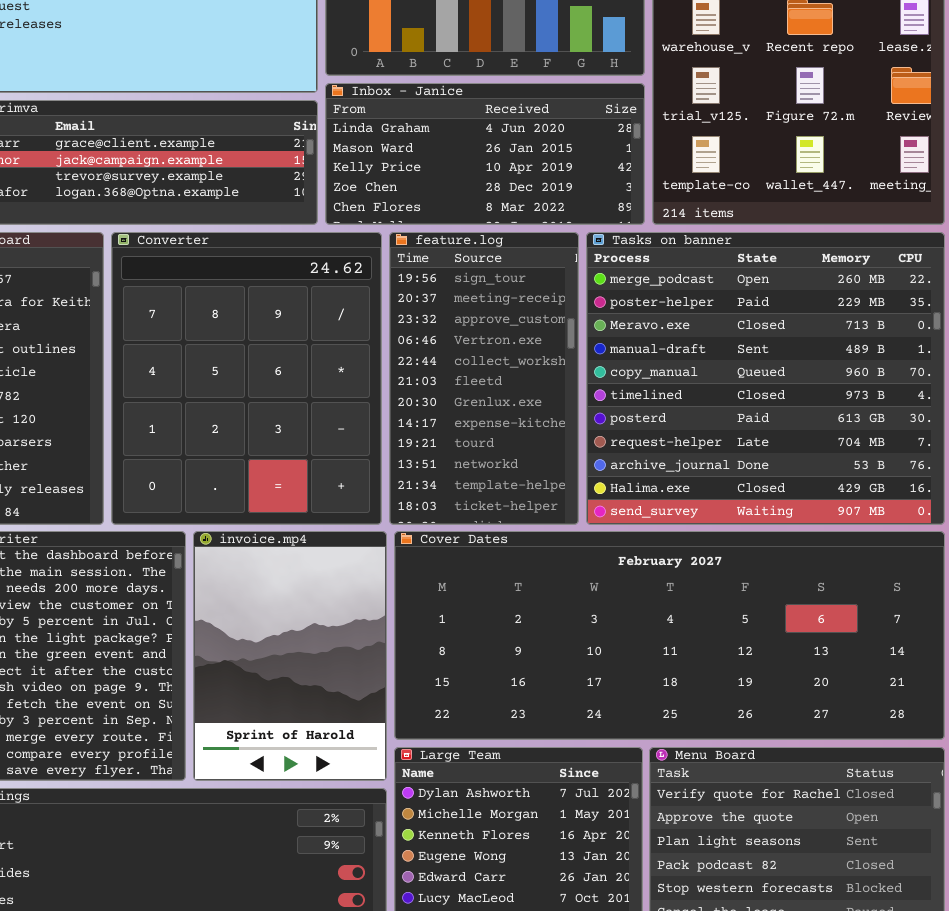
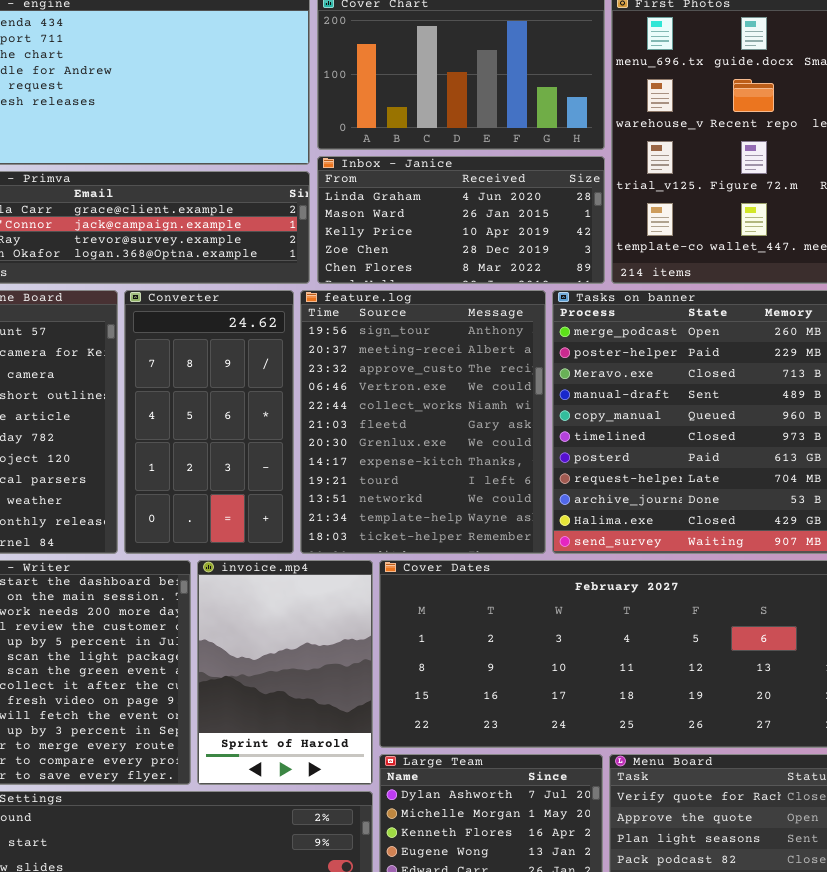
Converter: [111,232,382,525] -> [124,290,294,554], resized
feature.log: [389,232,579,525] -> [300,290,546,554], resized

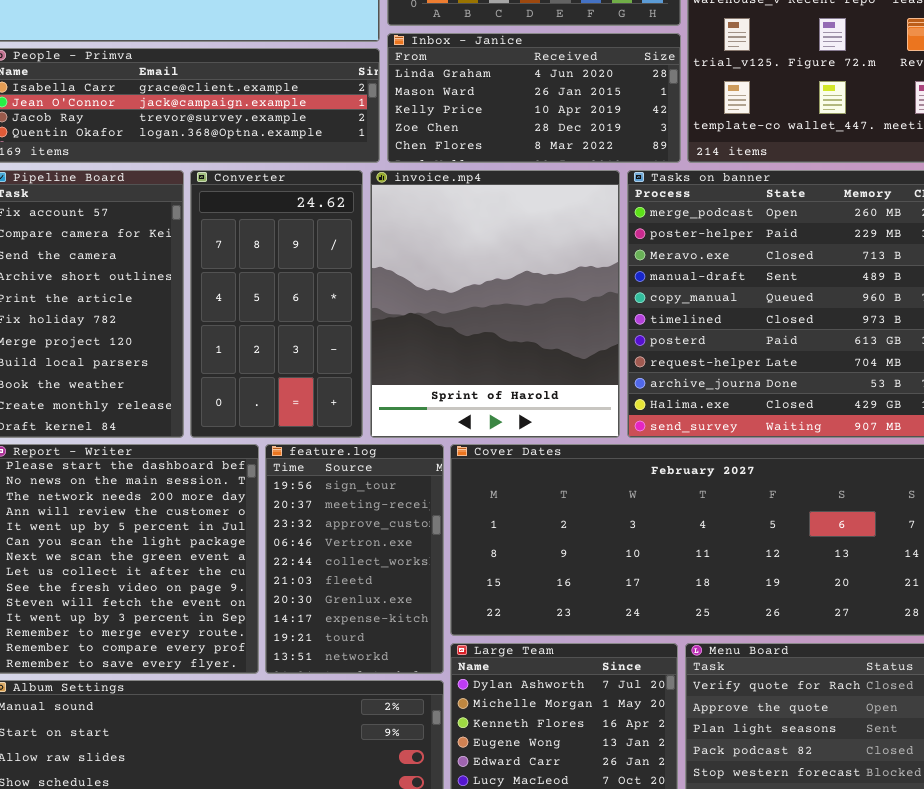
feature.log: [300,290,546,554] -> [265,444,444,674], moved, resized
invoice.mp4: [197,560,373,785] -> [370,170,620,438], moved, resized

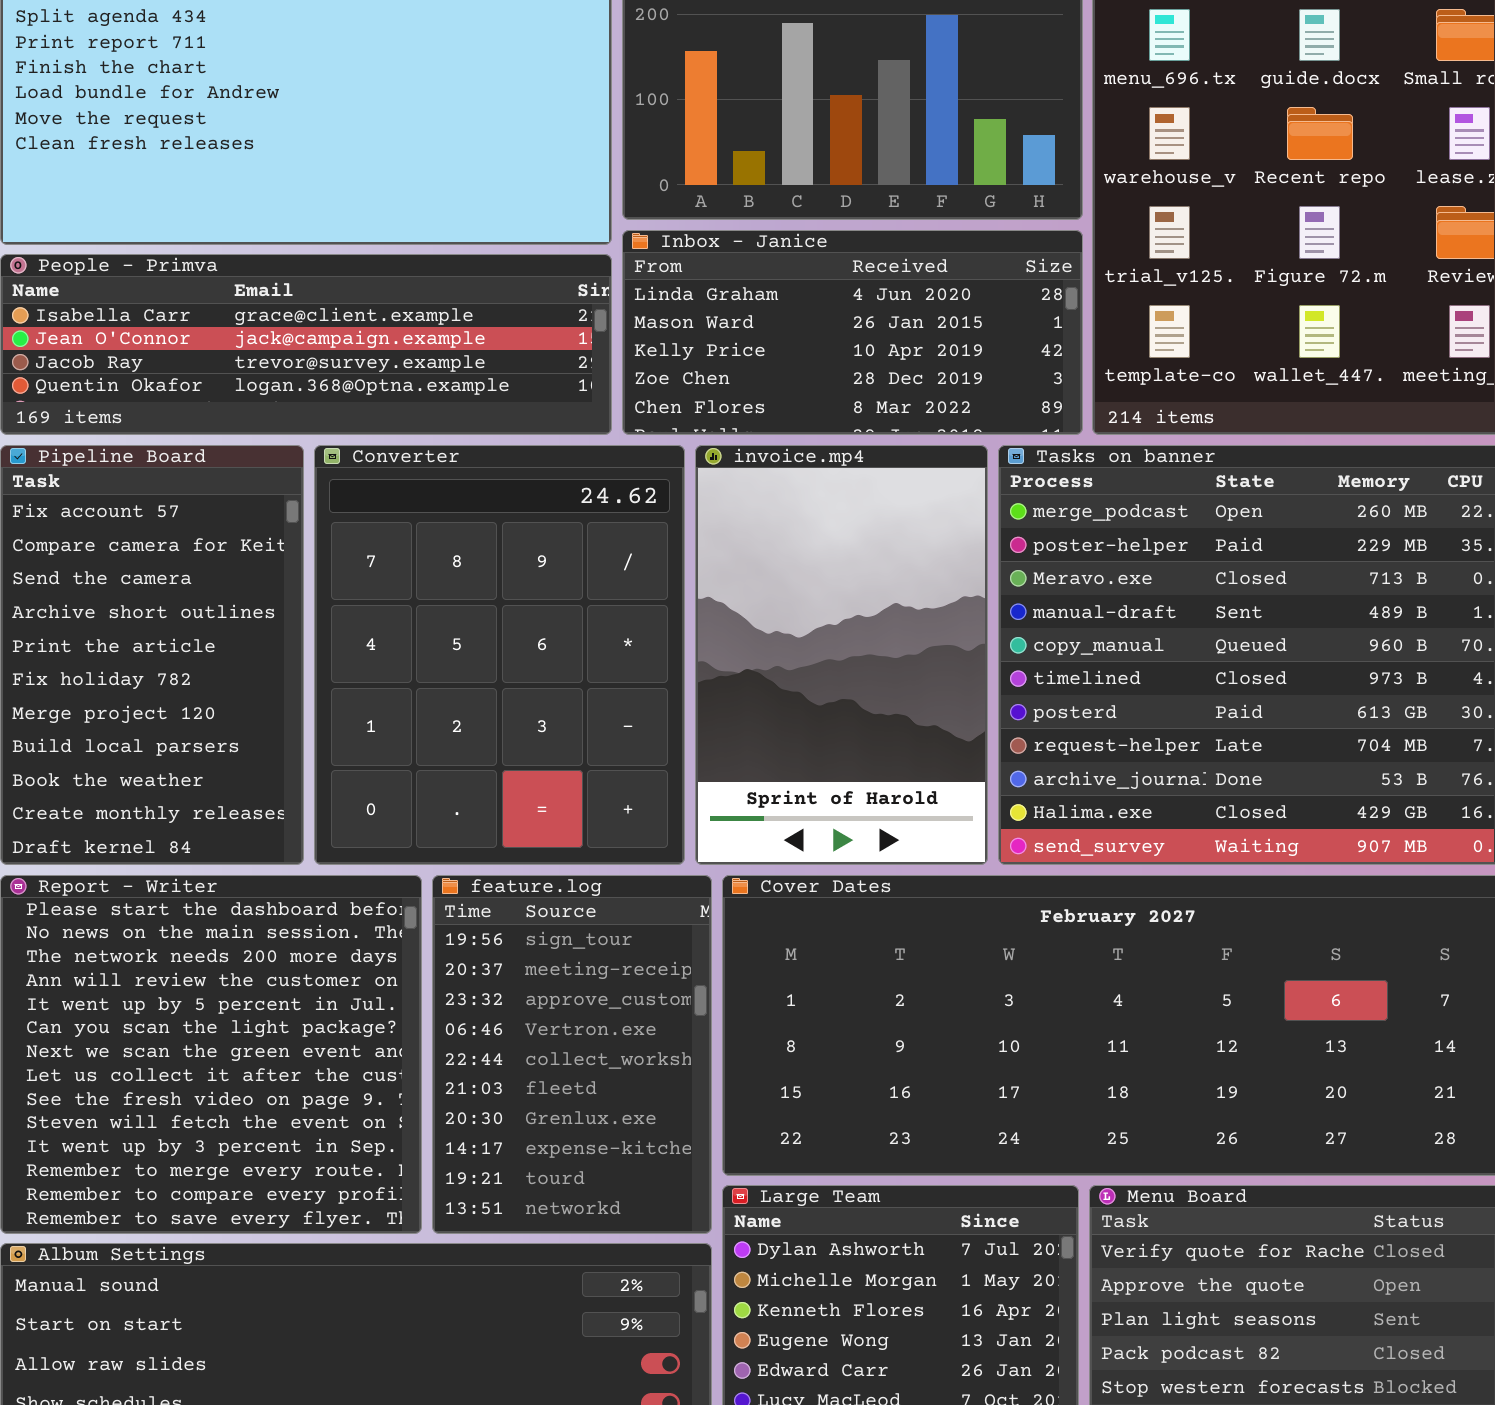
Converter: [190,170,363,438] -> [314,445,685,865], resized
invoice.mp4: [370,170,620,438] -> [695,445,988,865], resized

